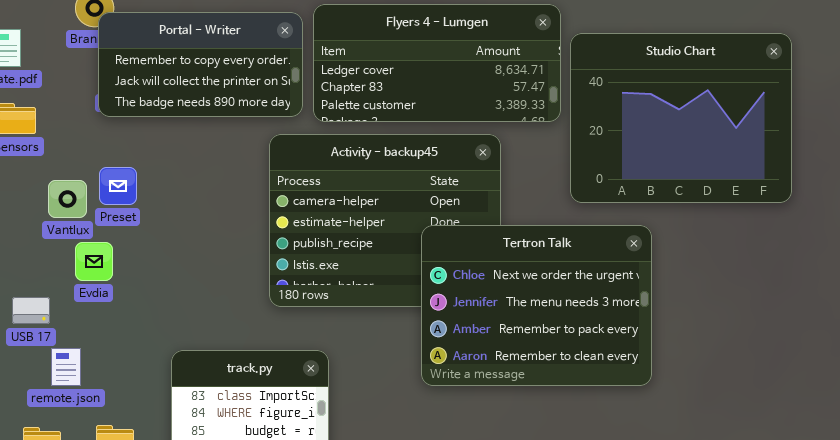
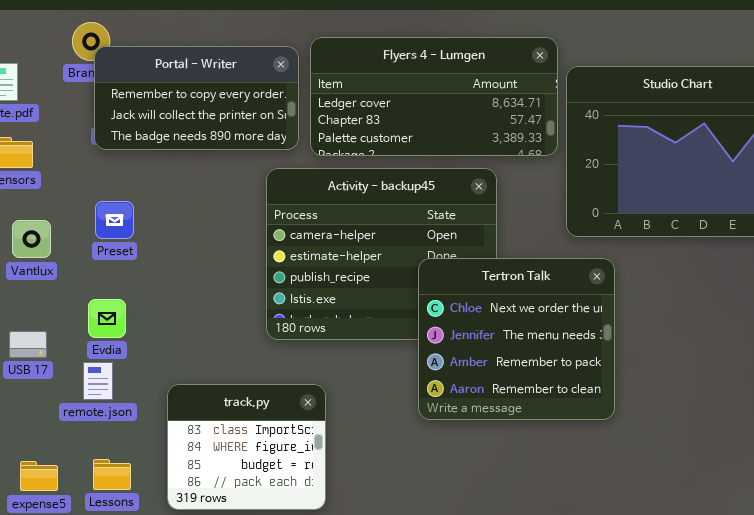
Vantlux: [48,180,87,218] -> [12,220,51,258], moved
Tertron Talk: [421,225,652,386] -> [418,258,615,420], resized
Evdia: [75,242,113,281] -> [88,299,126,338], moved
remote.json: [51,348,81,386] -> [83,362,113,400], moved

